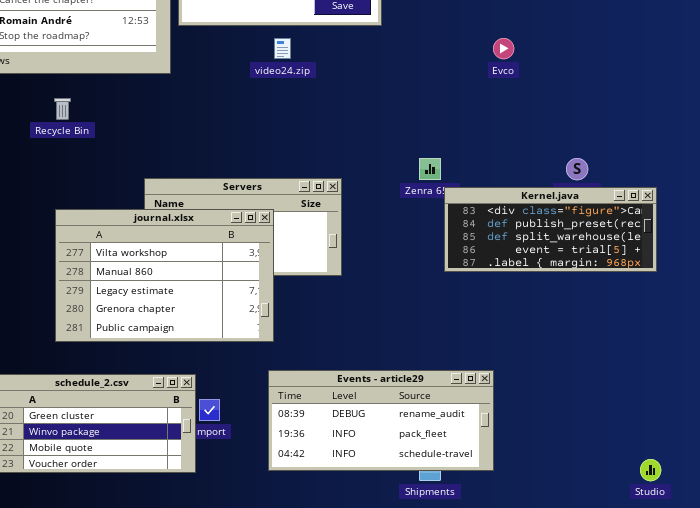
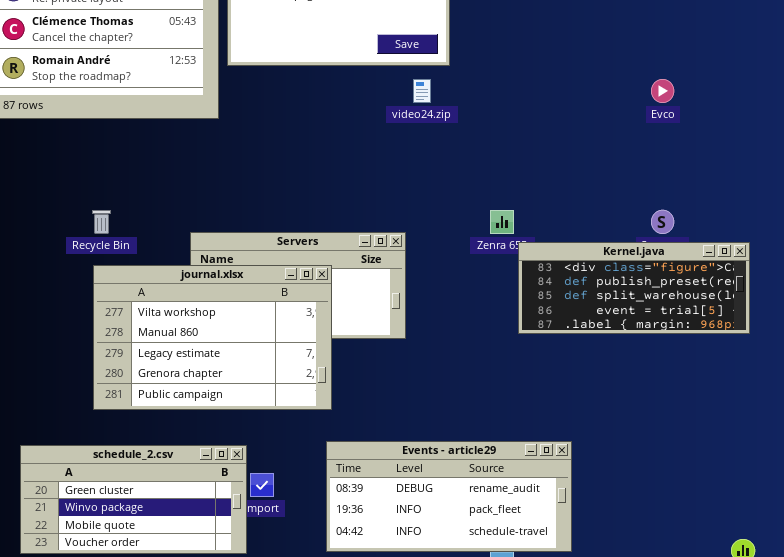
video24.zip: [274,38,291,59] -> [413,79,431,103], moved
Evco: [493,38,514,59] -> [651,79,674,103], moved
Recycle Bin: [54,98,71,120] -> [92,210,111,234], moved

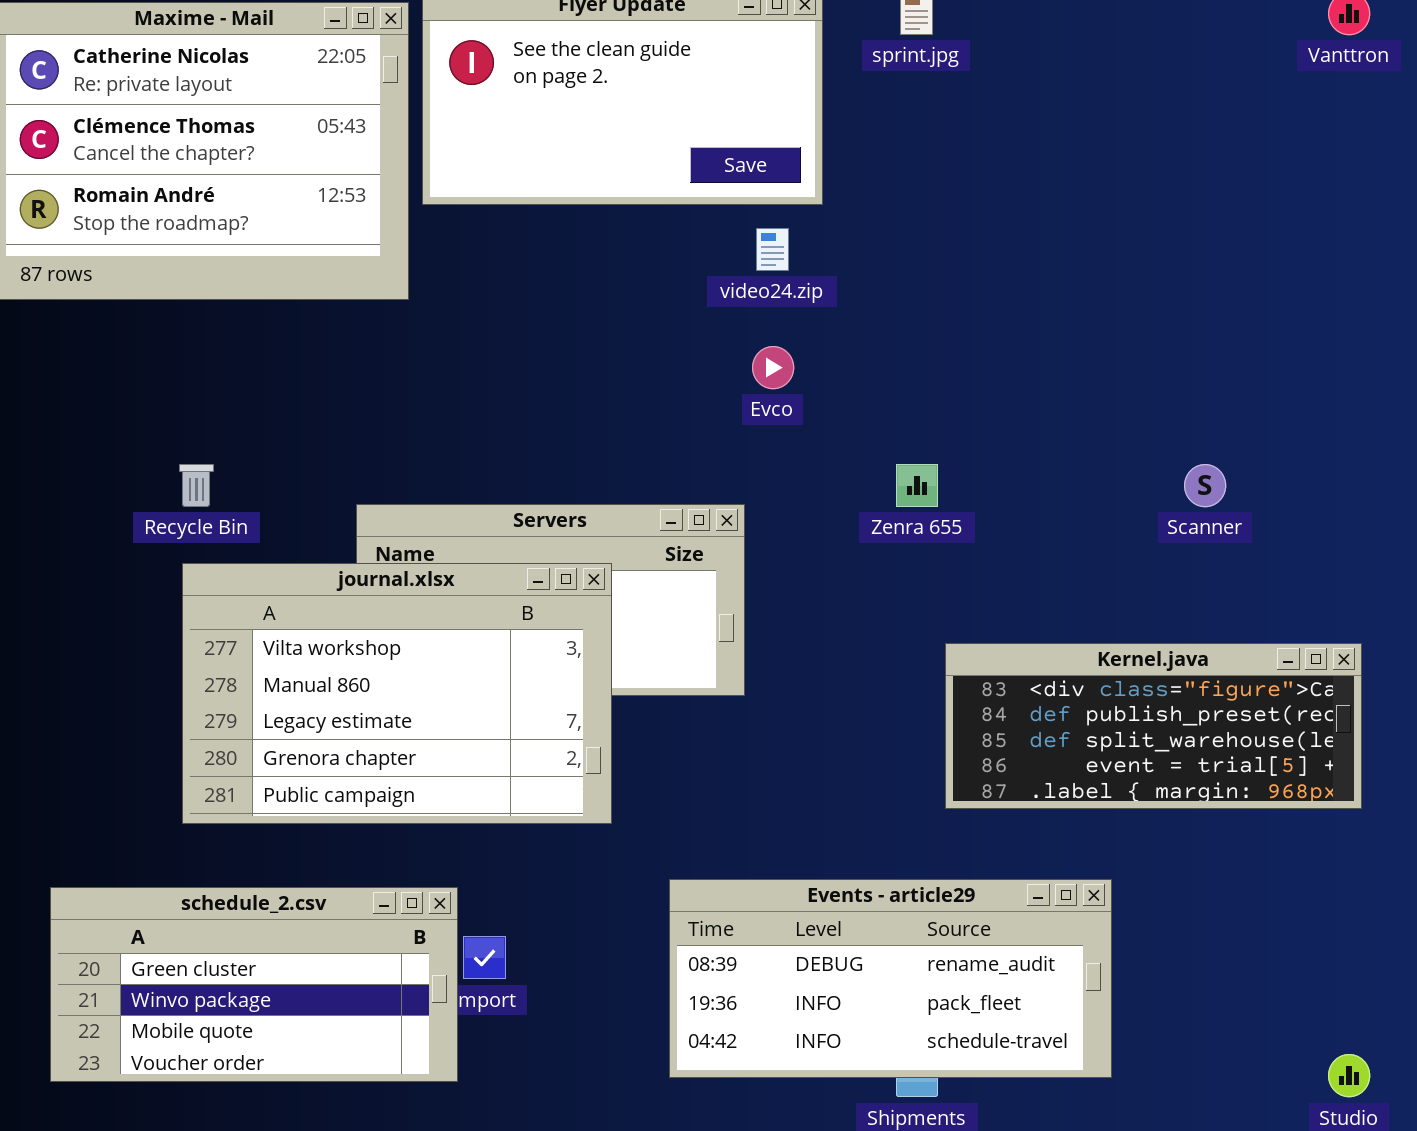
Evco: [651,79,674,103] -> [752,346,794,389], moved
Kernel.java: [518,242,750,334] -> [945,643,1362,809], moved
Events - article29: [326,441,572,552] -> [669,879,1112,1078], moved

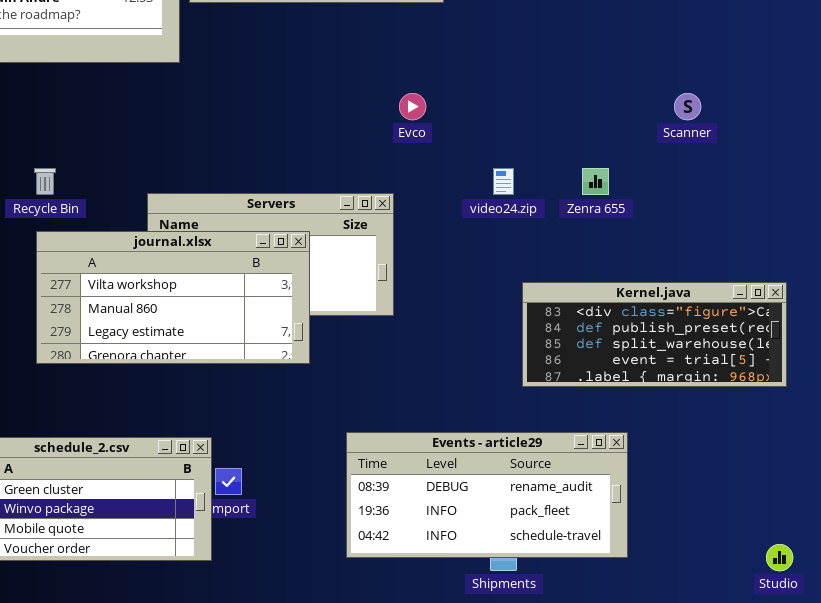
video24.zip: [756,228,789,271] -> [493,168,514,195], moved
Zenra 655: [896,464,938,507] -> [582,168,609,195], moved
Scanner: [1184,464,1226,507] -> [674,93,701,120], moved
journal.xlsx: [182,563,612,824] -> [36,231,310,364], resized

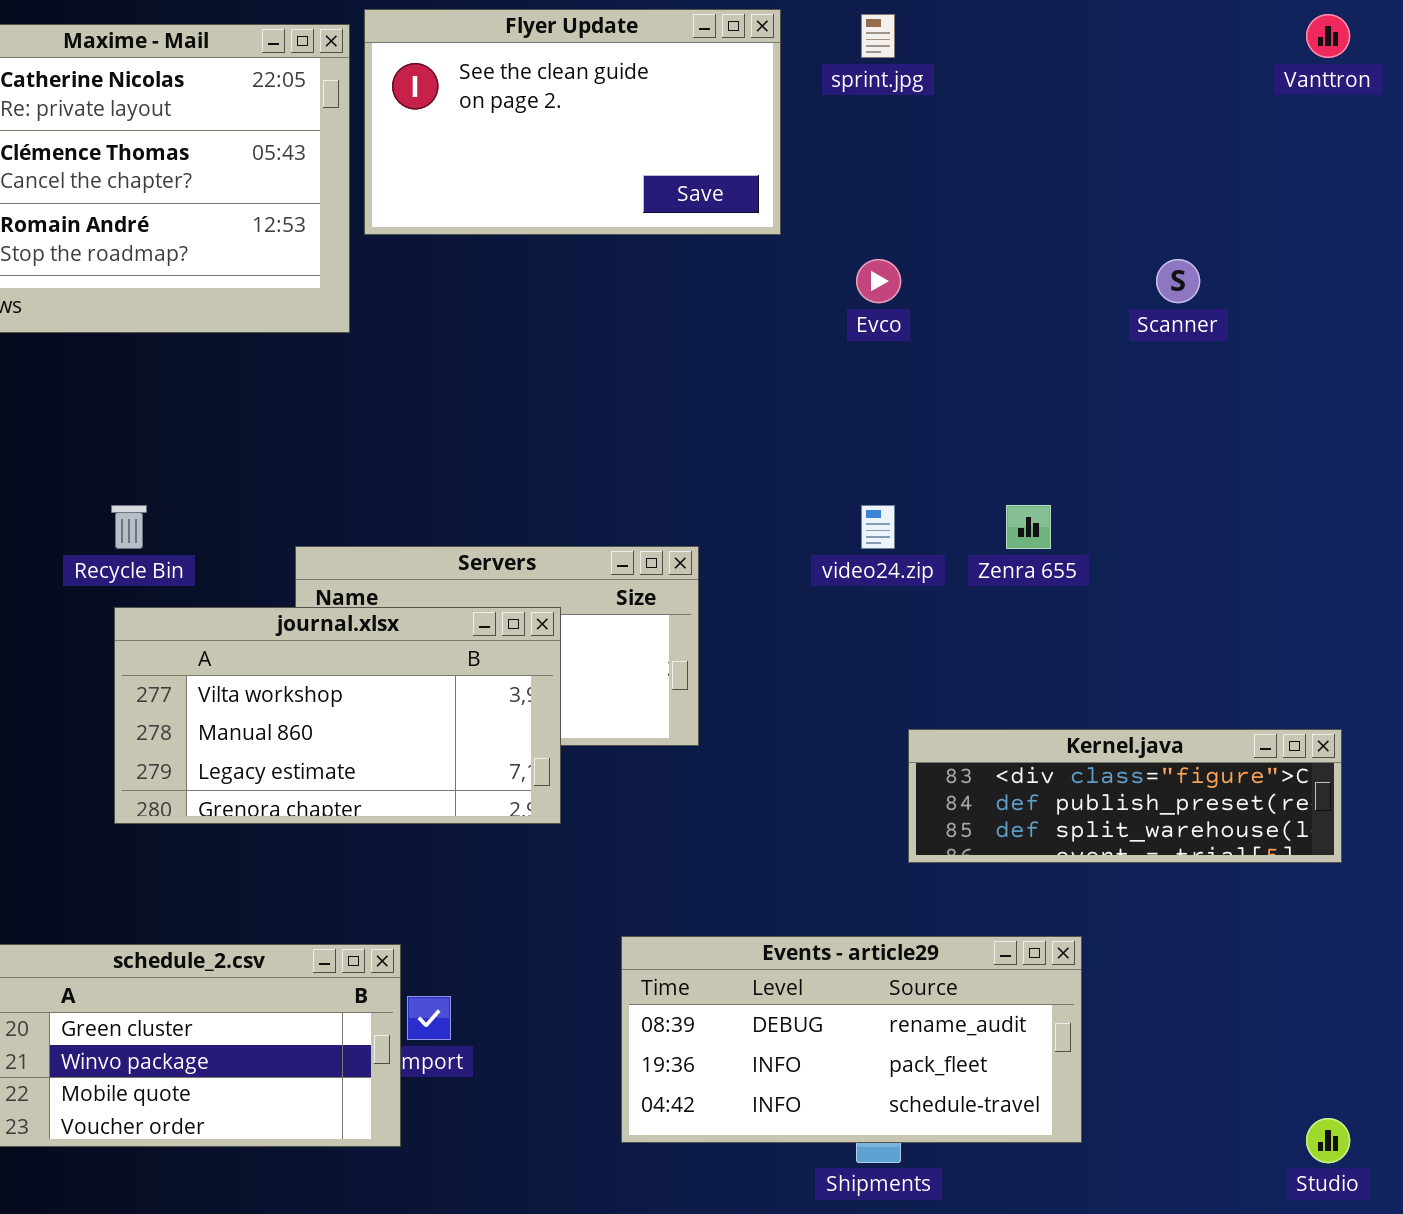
Evco: [399,93,426,120] -> [856,259,901,303], moved
Scanner: [674,93,701,120] -> [1156,259,1200,303], moved
Kernel.java: [522,282,787,387] -> [908,729,1342,863], resized

